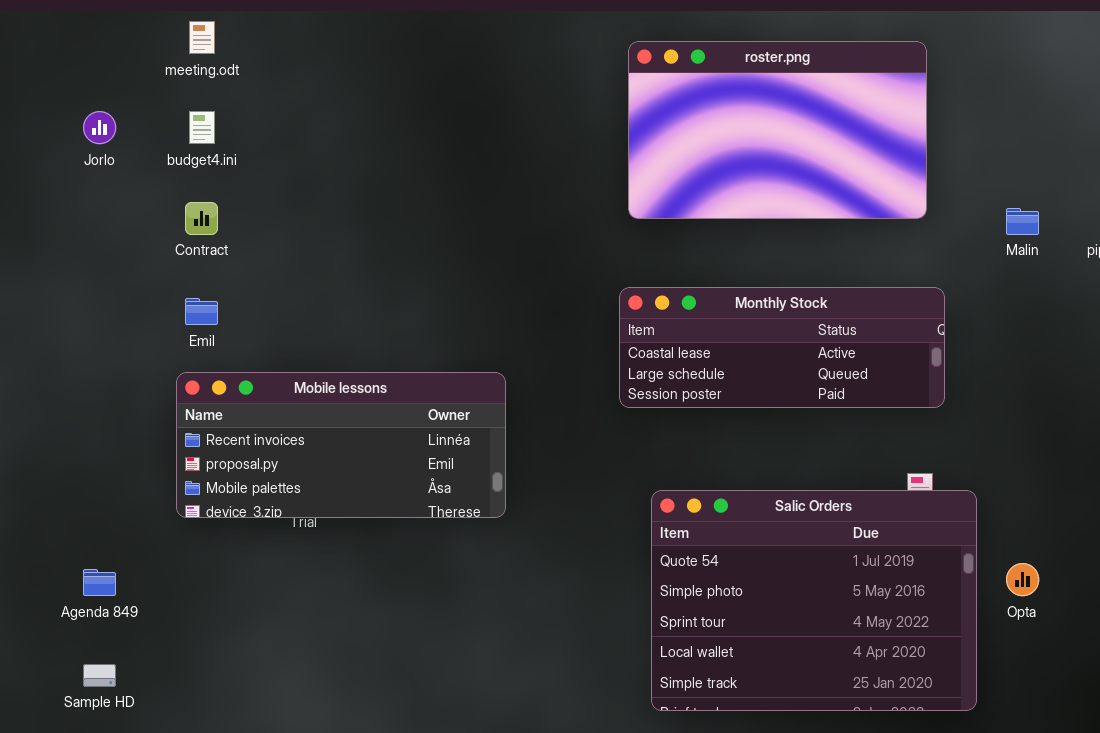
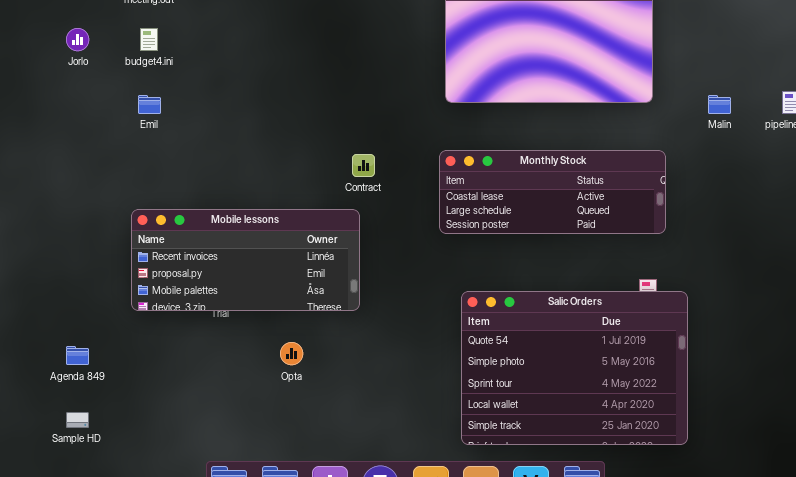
Contract: [185,202,218,235] -> [352,154,375,177], moved
Emil: [185,298,218,325] -> [138,95,161,114], moved
Opta: [1006,563,1039,596] -> [280,342,303,365], moved

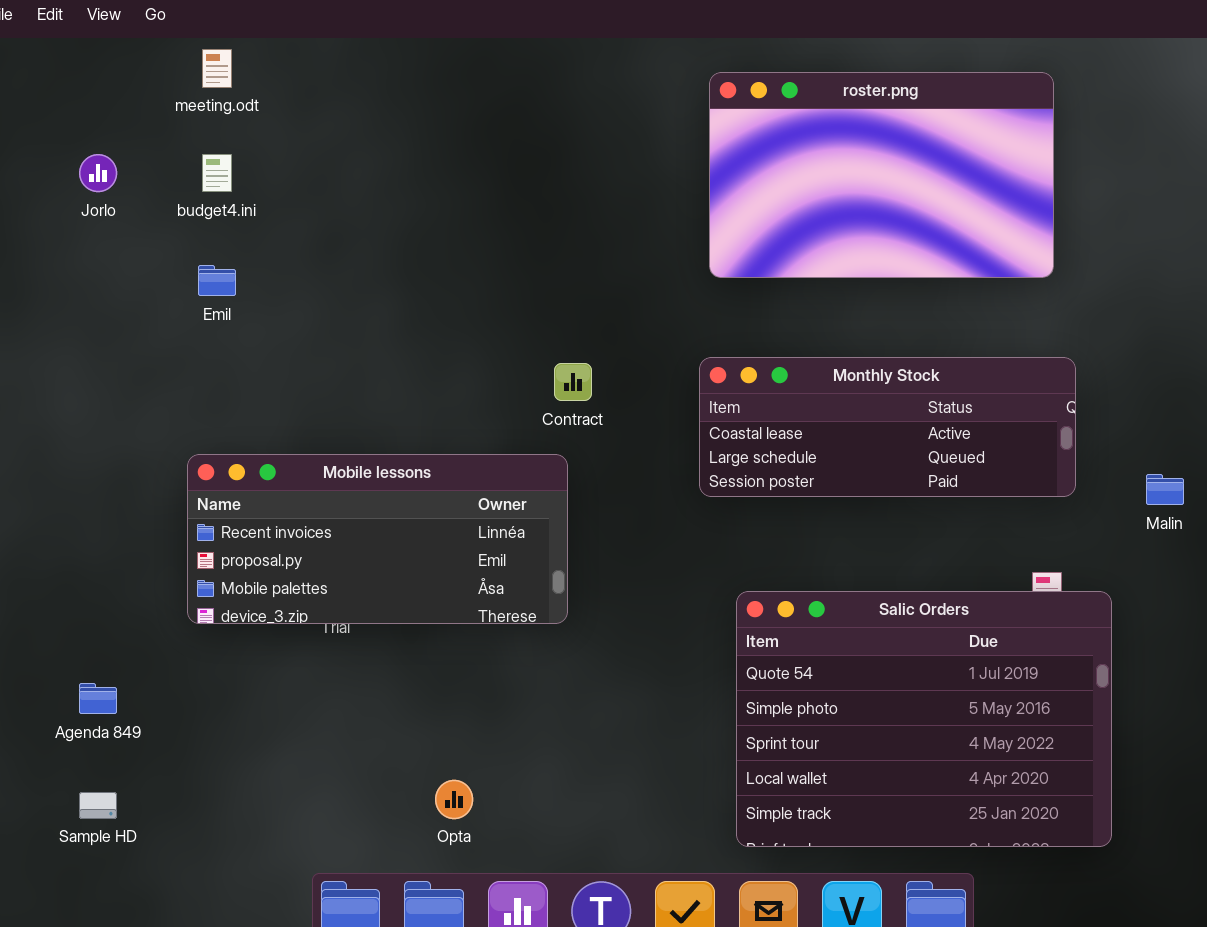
Malin: [708,95,731,114] -> [1146,474,1184,505], moved
Opta: [280,342,303,365] -> [435,780,473,819], moved

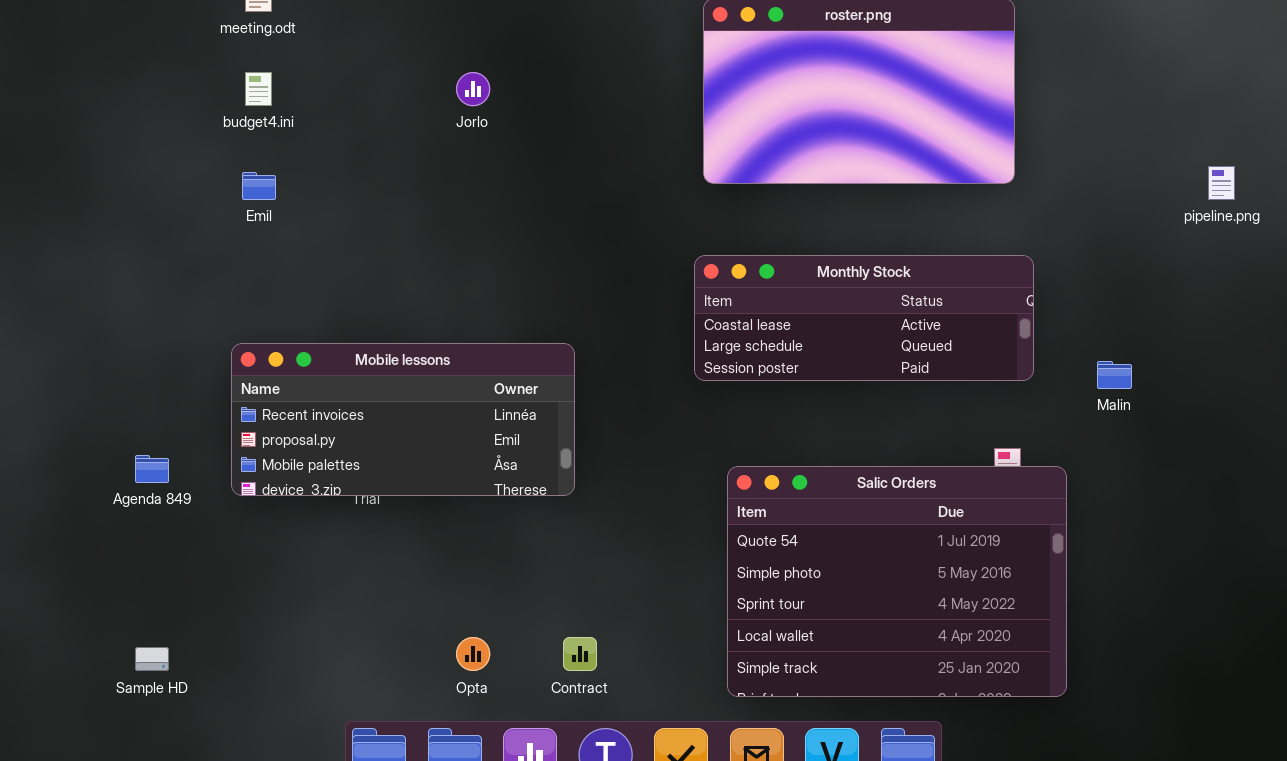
Jorlo: [79,154,117,192] -> [456,72,490,106], moved
Contract: [554,363,592,401] -> [563,637,597,671], moved
Agenda 849: [79,683,117,714] -> [135,455,169,483], moved

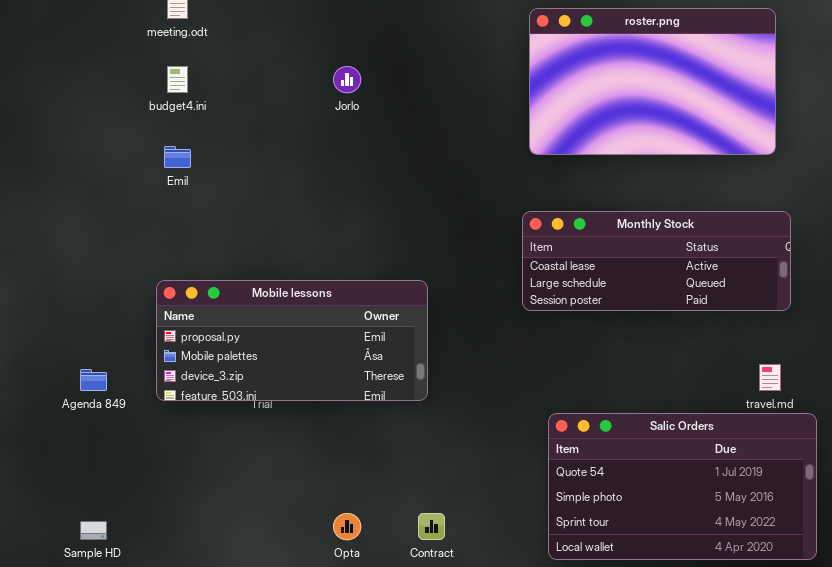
Mobile lessons: [231,343,575,496] -> [156,280,428,401], scrolled down 1 row
Salic Orders: [727,466,1067,697] -> [548,413,817,560], resized

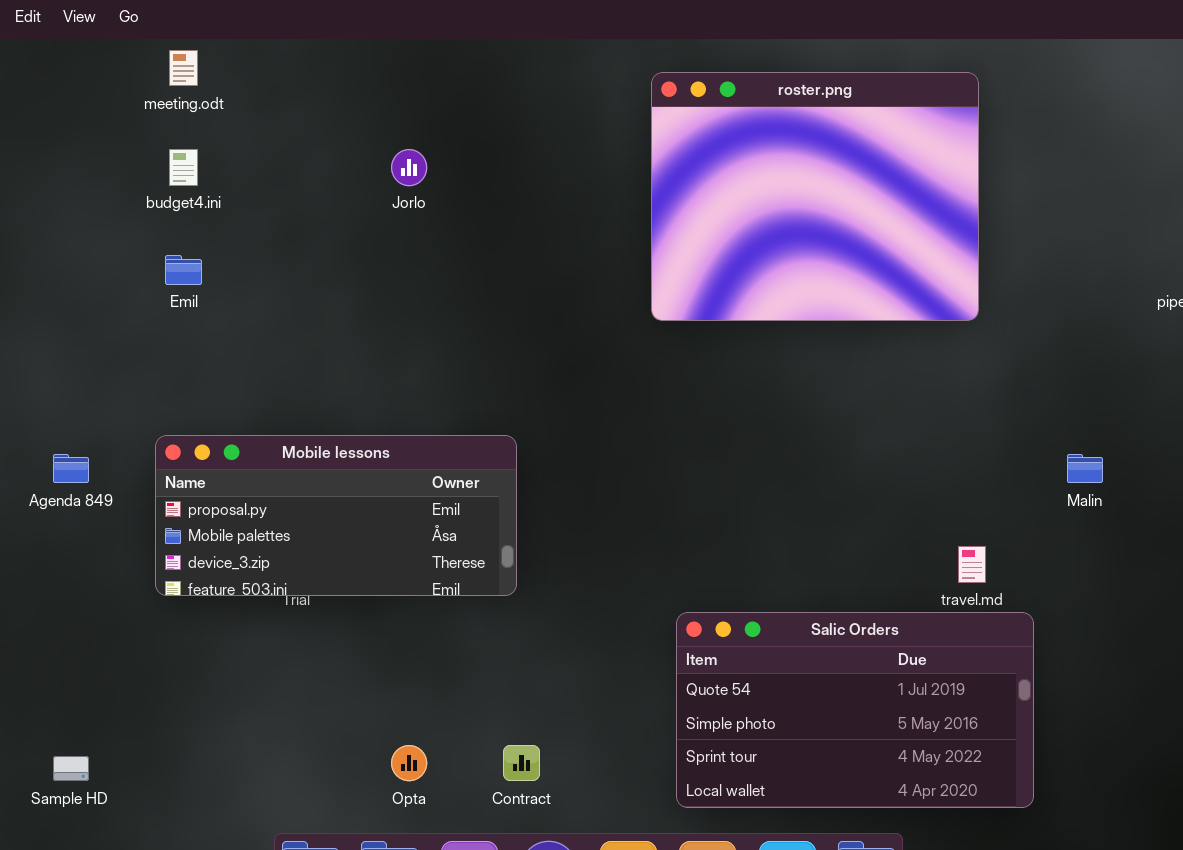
roster.png: [529,8,776,155] -> [651,72,979,321], resized
Monthly Stock: [522,211,791,311] -> none, closed
Agenda 849: [80,369,107,391] -> [53,454,89,483], moved

